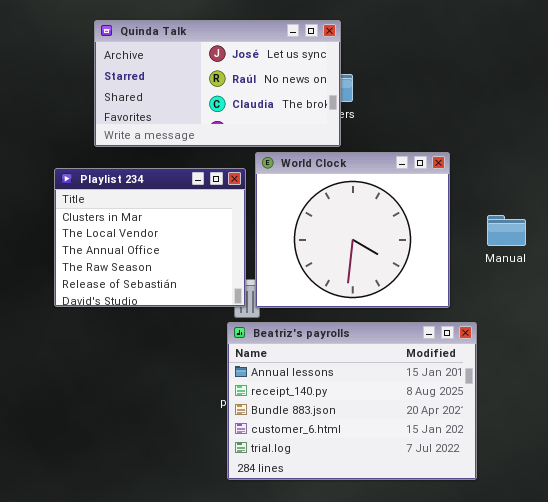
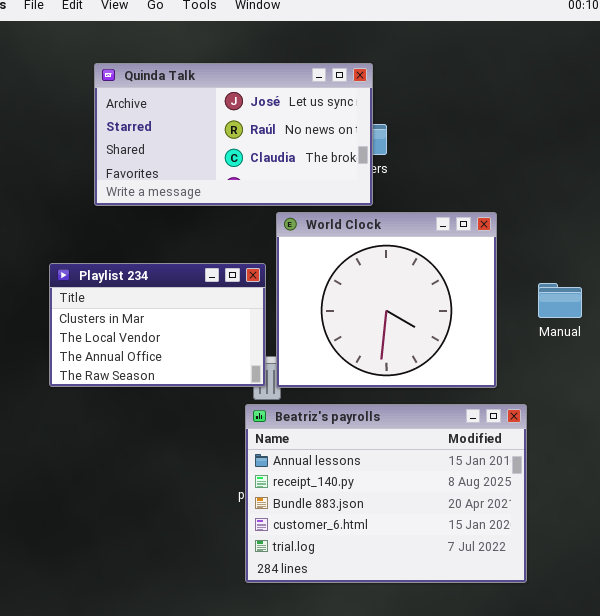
Playlist 234: [54,168,246,307] -> [49,263,266,387], resized

